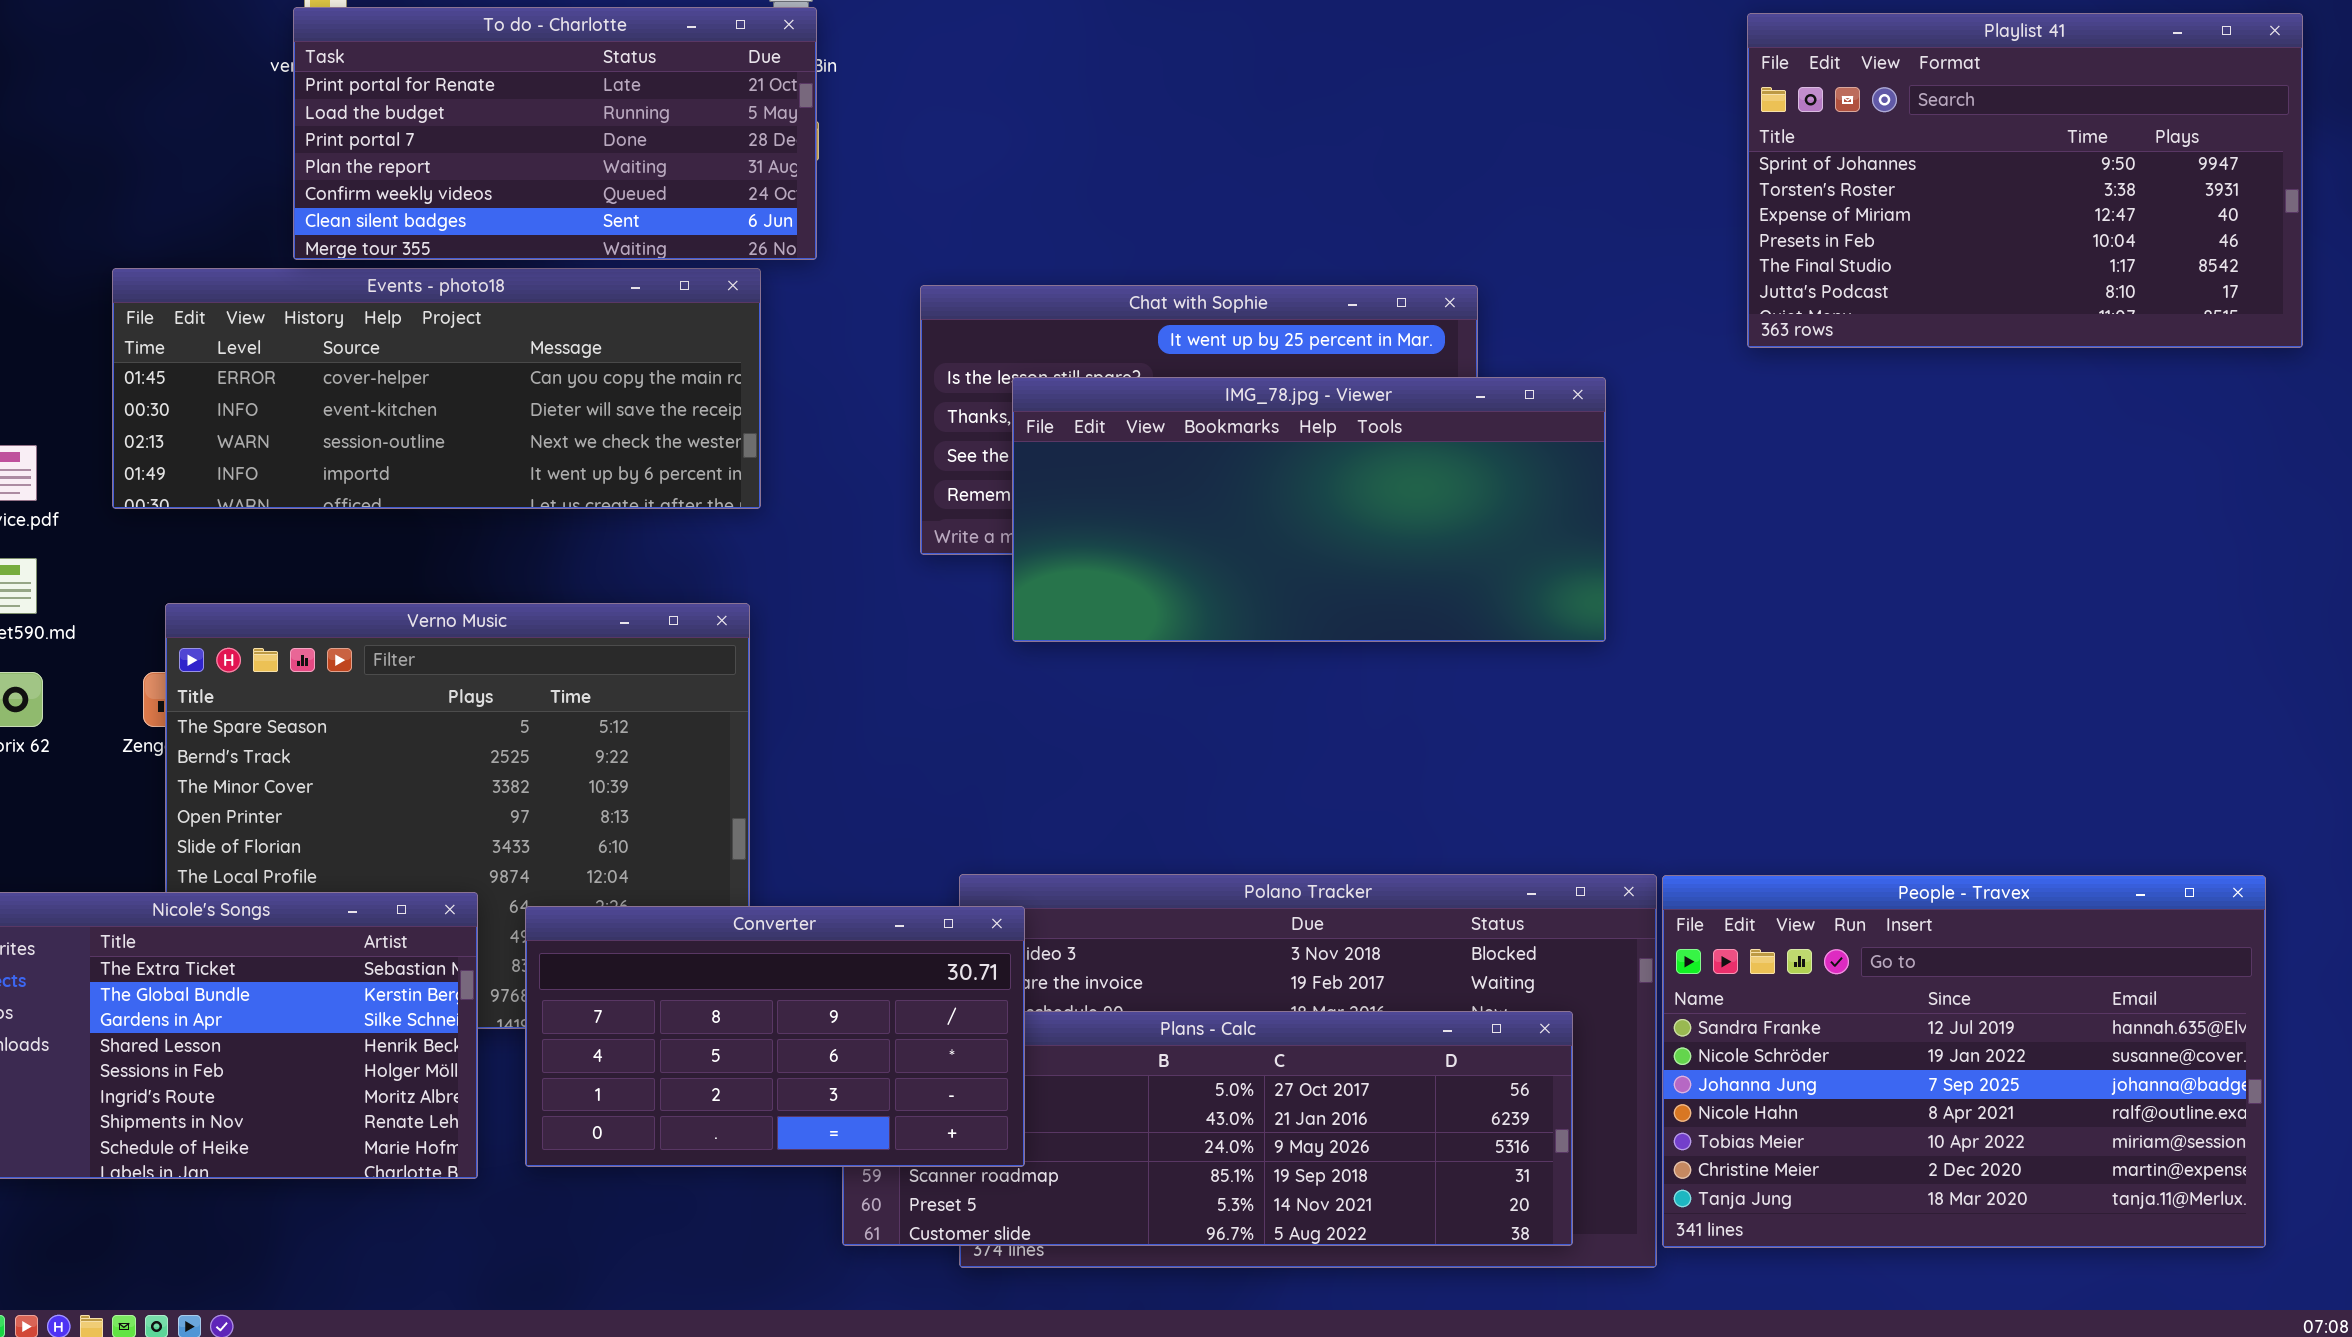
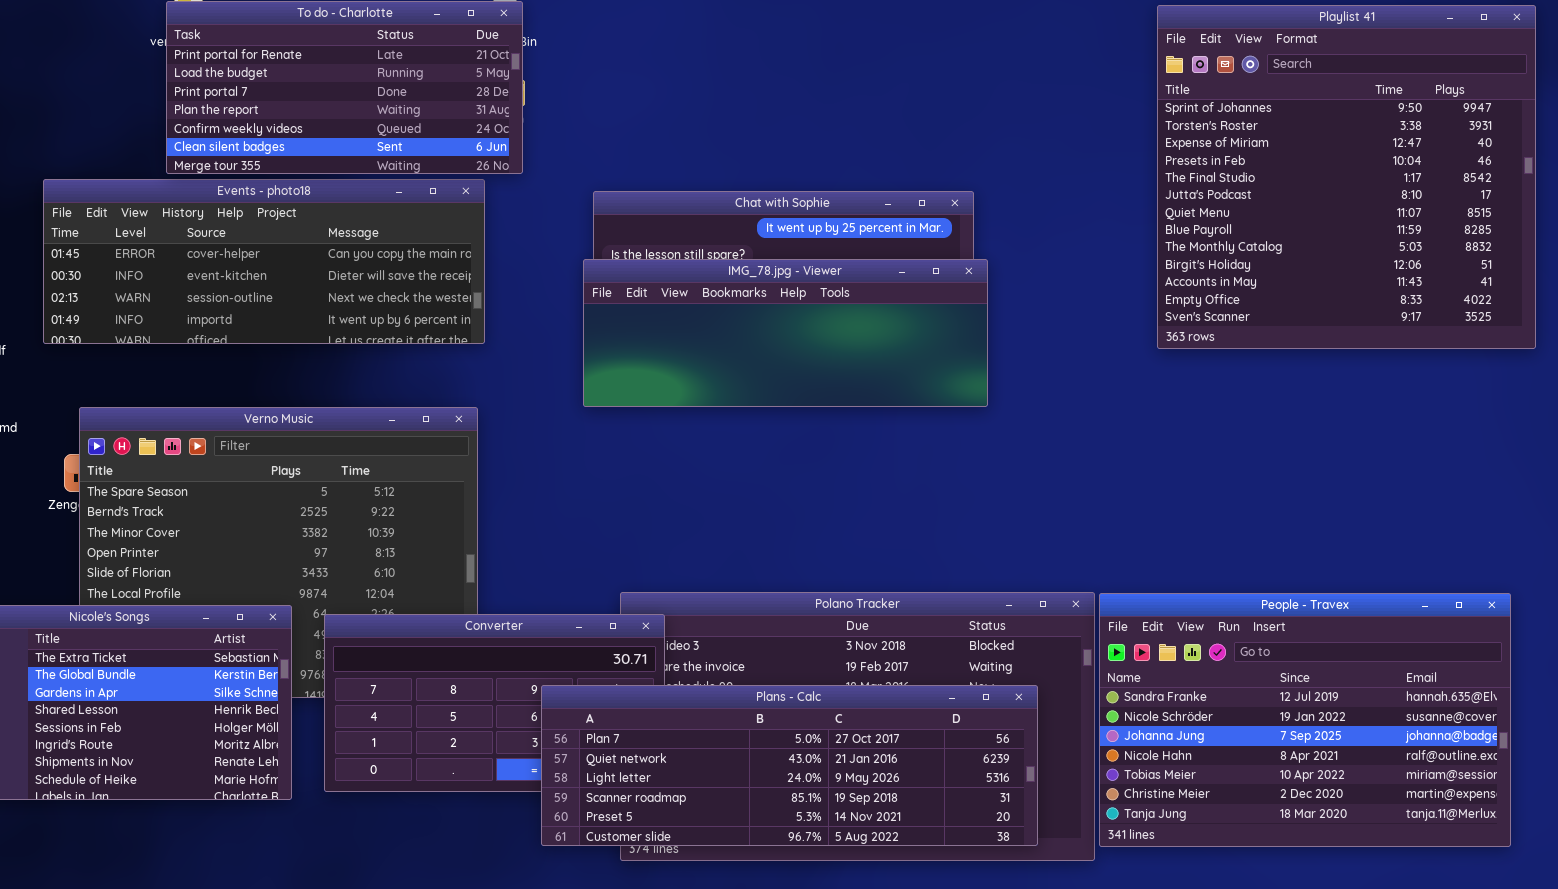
Playlist 41: [1747,13,2303,348] -> [1157,5,1536,349], resized
IMG_78.jpg - Viewer: [1012,377,1606,642] -> [583,259,988,407], moved, resized
Plans - Calc: [842,1011,1573,1246] -> [541,685,1038,846], raised

